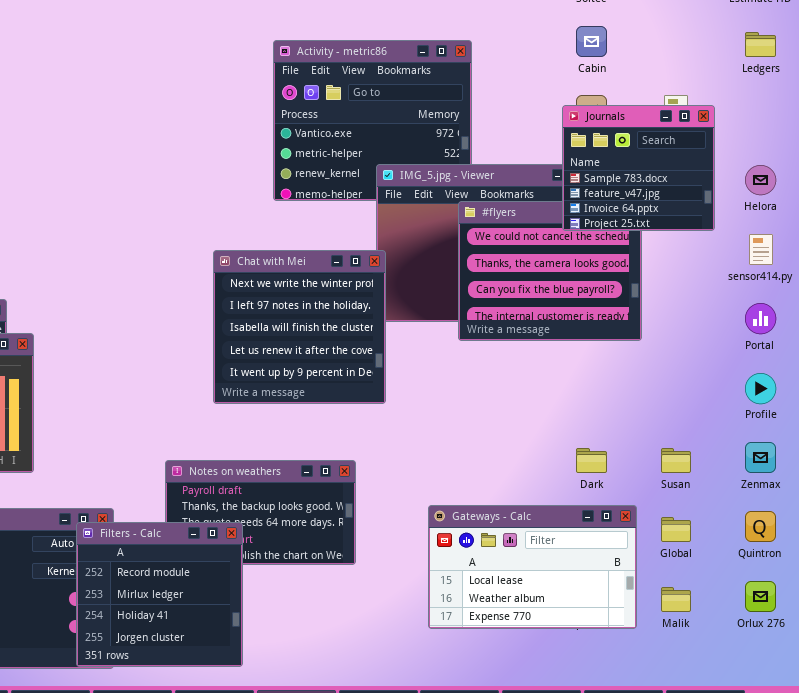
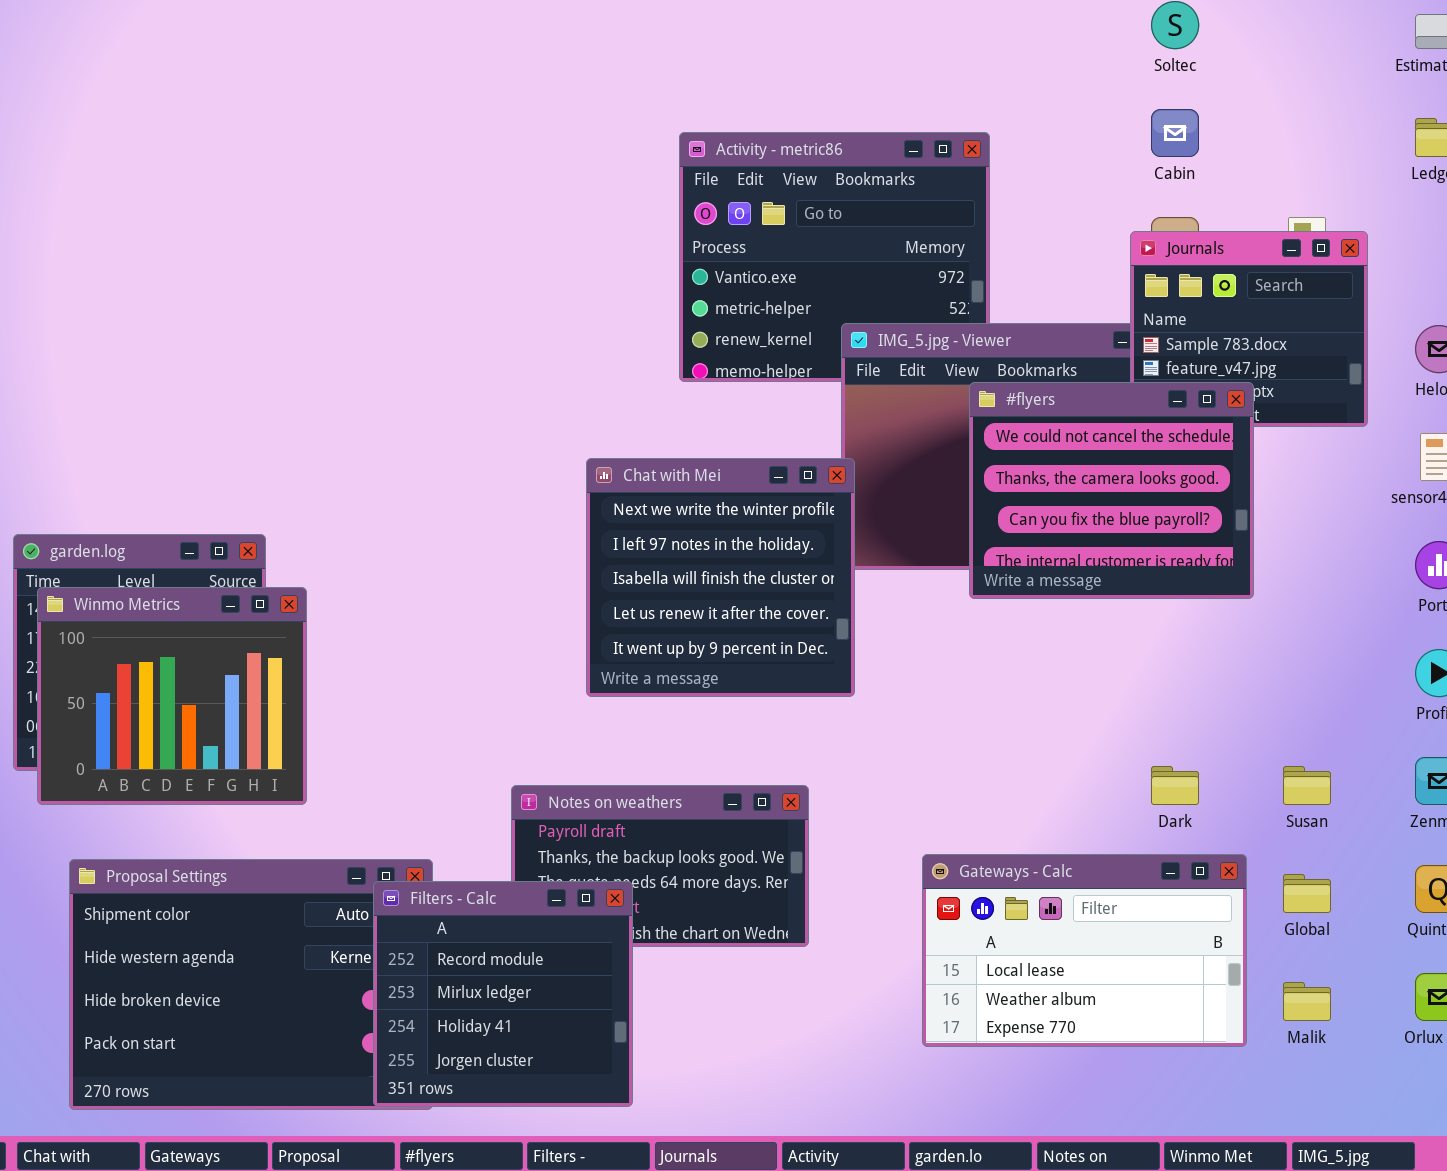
#flyers: [458,201,642,341] -> [969,382,1254,599], raised

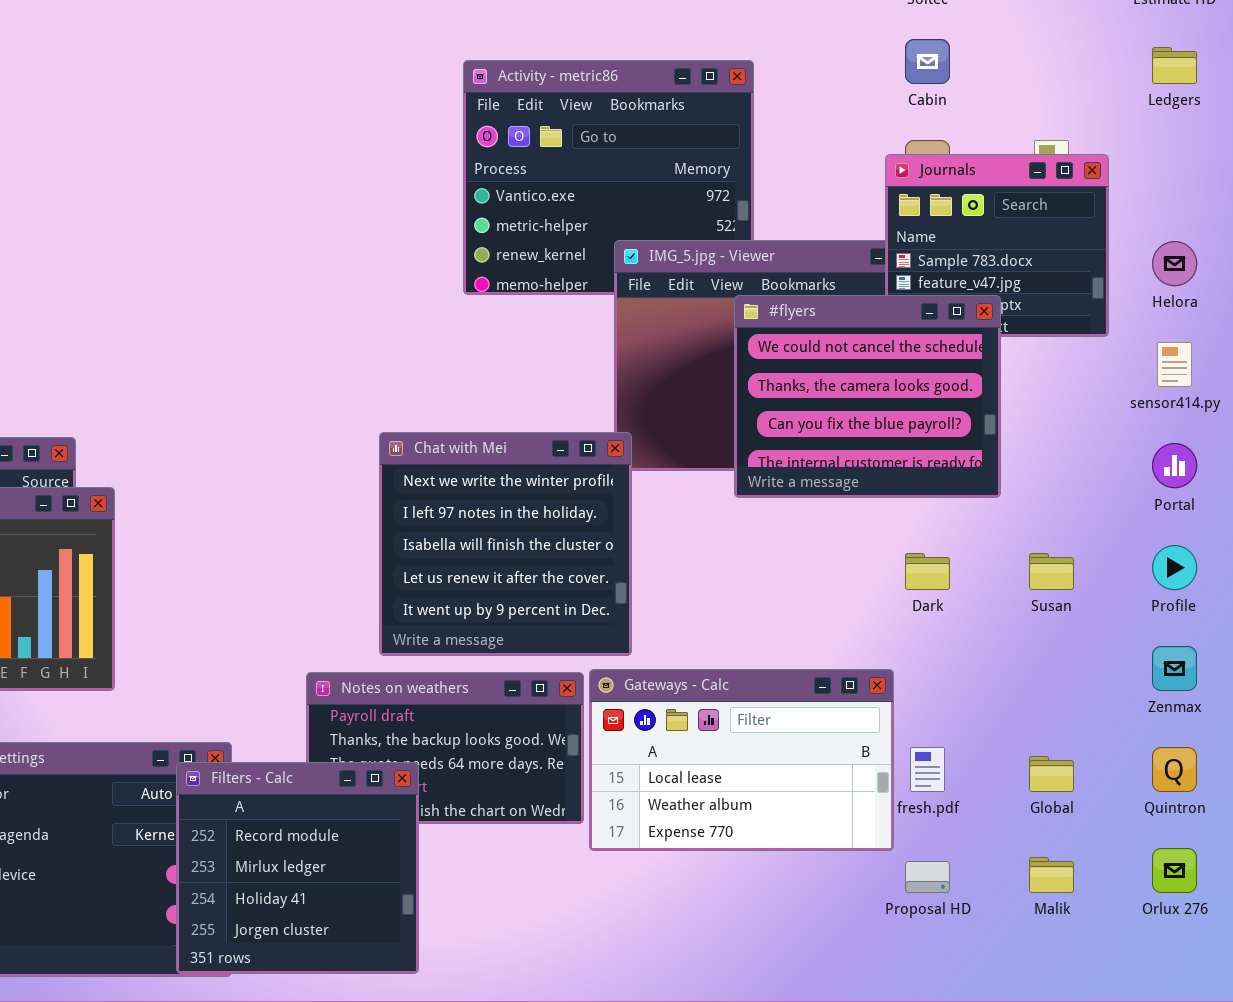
Chat with Mei: [586,458,855,697] -> [379,432,632,656], moved
Dark: [1151,766,1199,805] -> [905,553,950,590], moved
Susan: [1283,766,1331,805] -> [1029,553,1074,590], moved
Gateways - Calc: [922,854,1247,1047] -> [589,669,894,851], moved

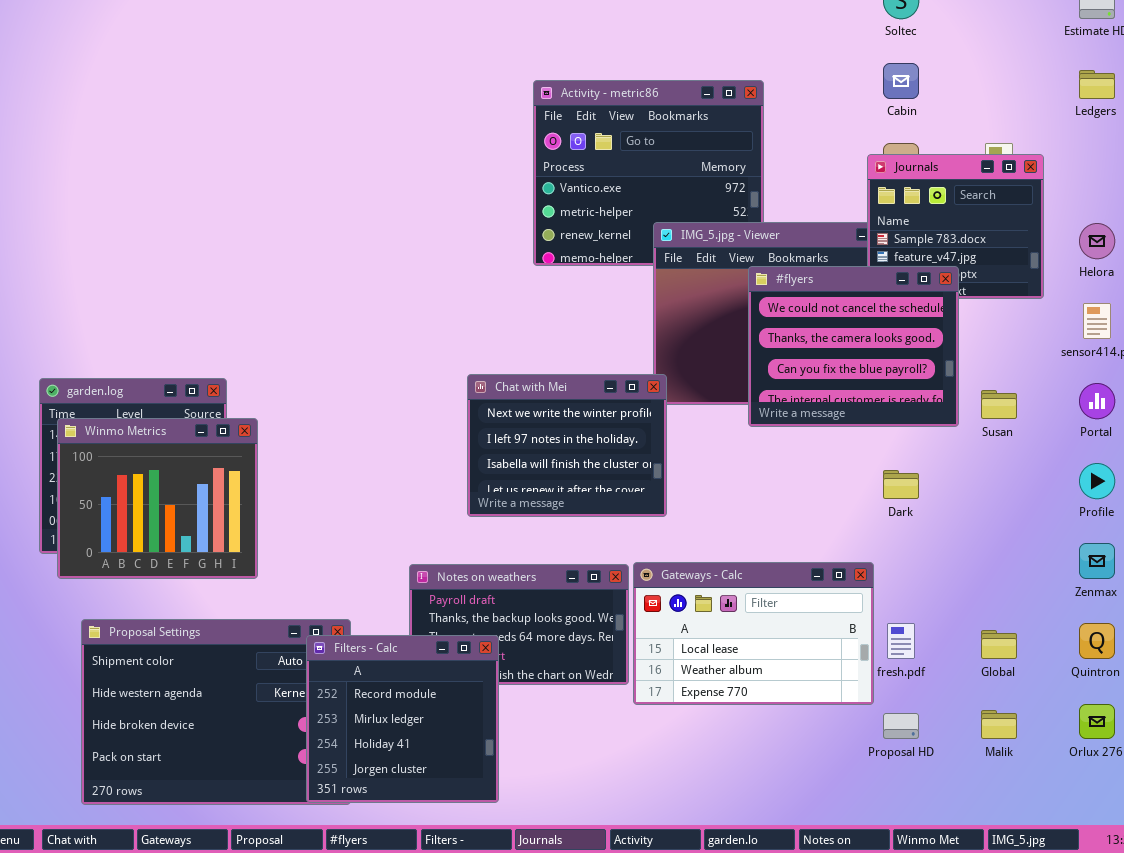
Chat with Mei: [379,432,632,656] -> [467,374,667,517], resized
Susan: [1029,553,1074,590] -> [981,390,1017,419], moved

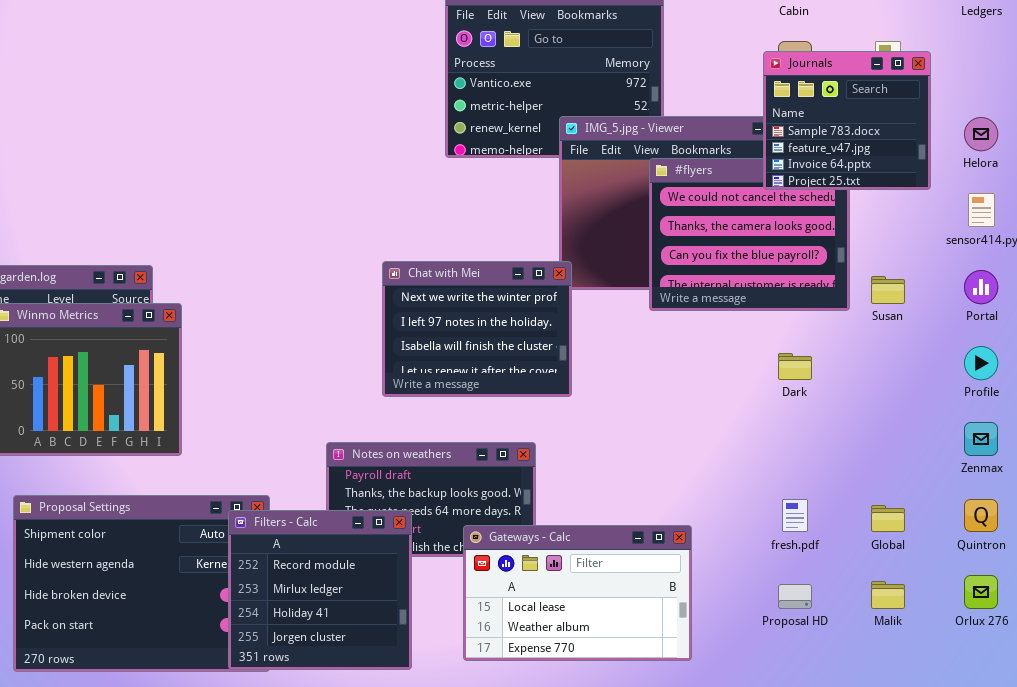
Journals: [867,154,1044,299] -> [763,51,931,190], raised
Gateways - Calc: [633,562,874,705] -> [463,525,692,661], moved

